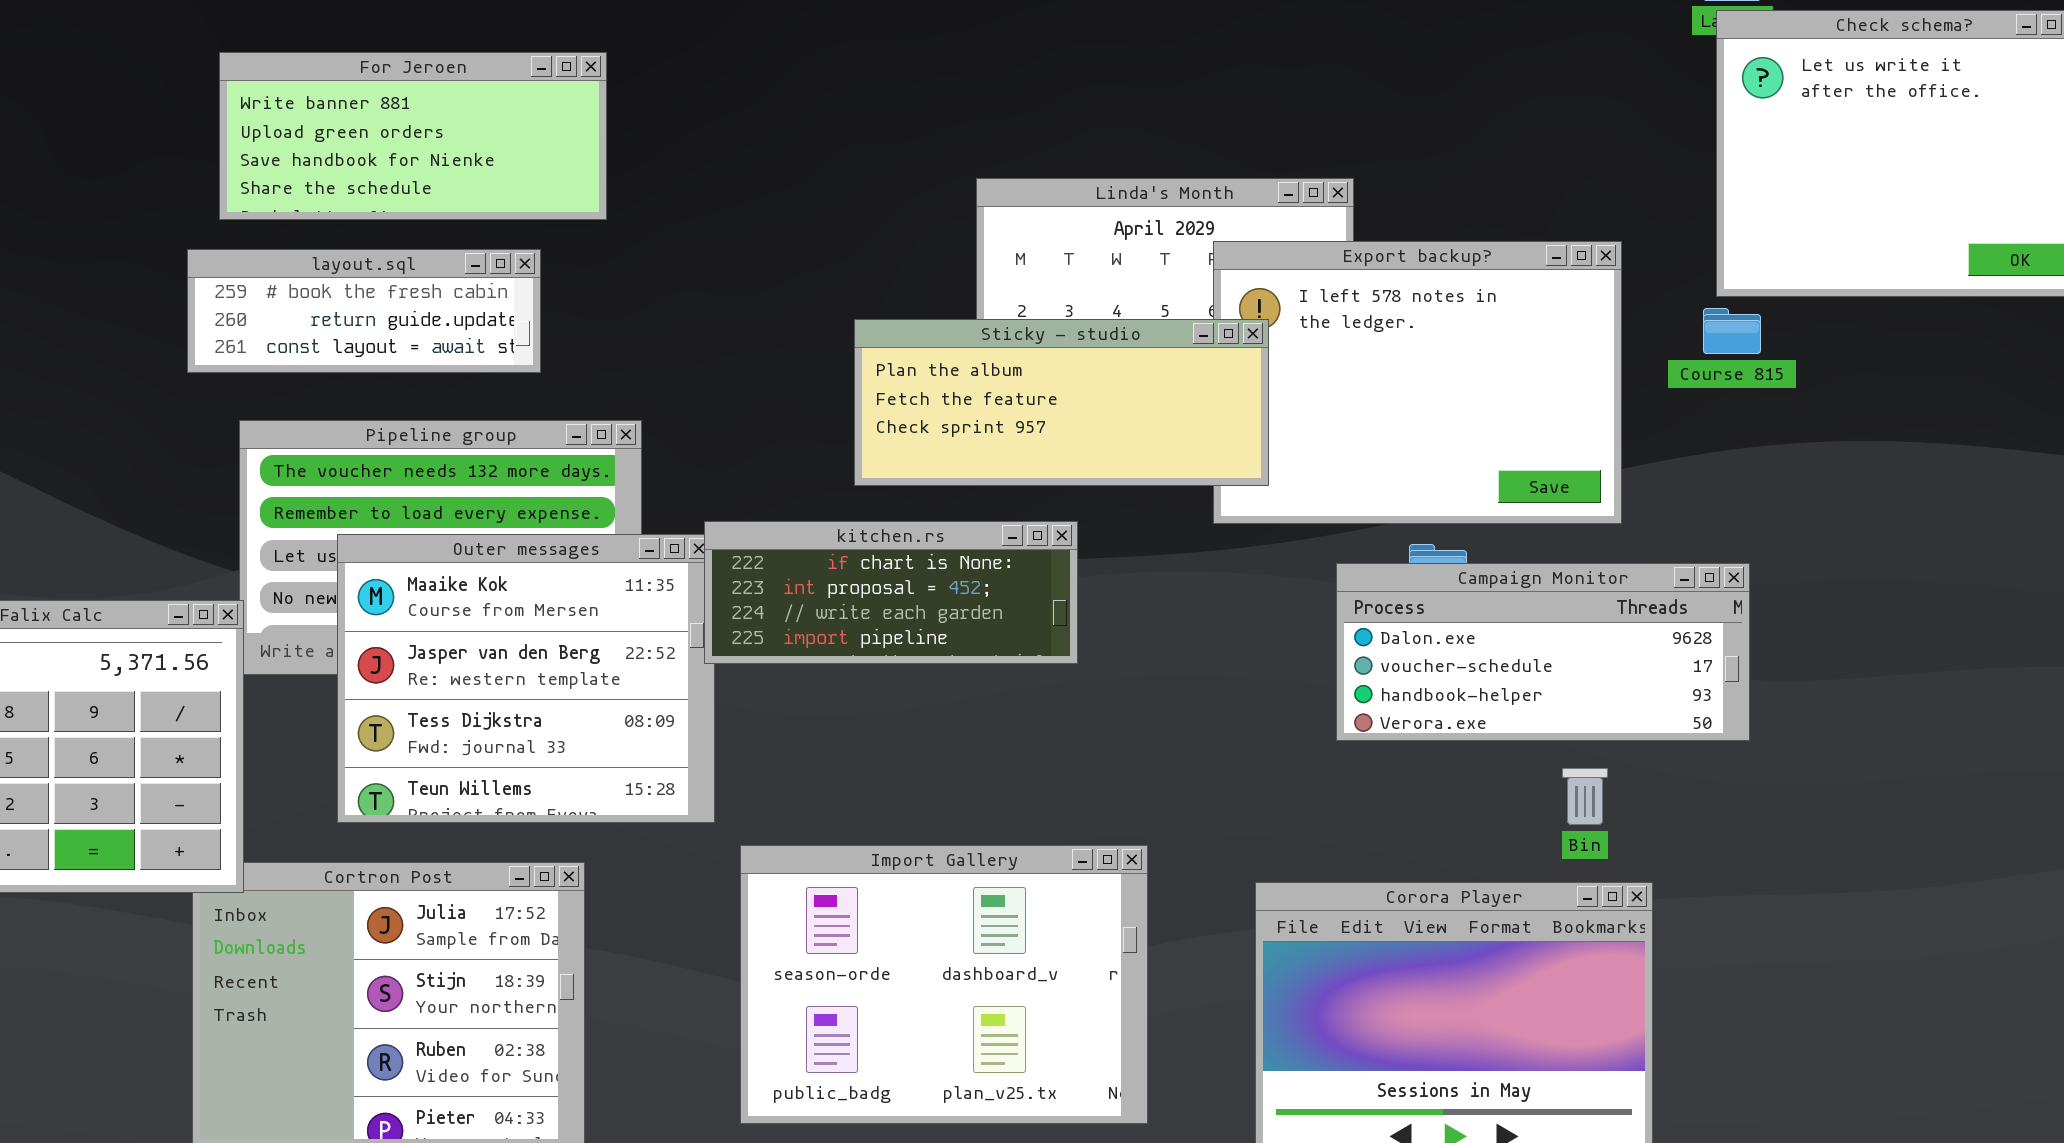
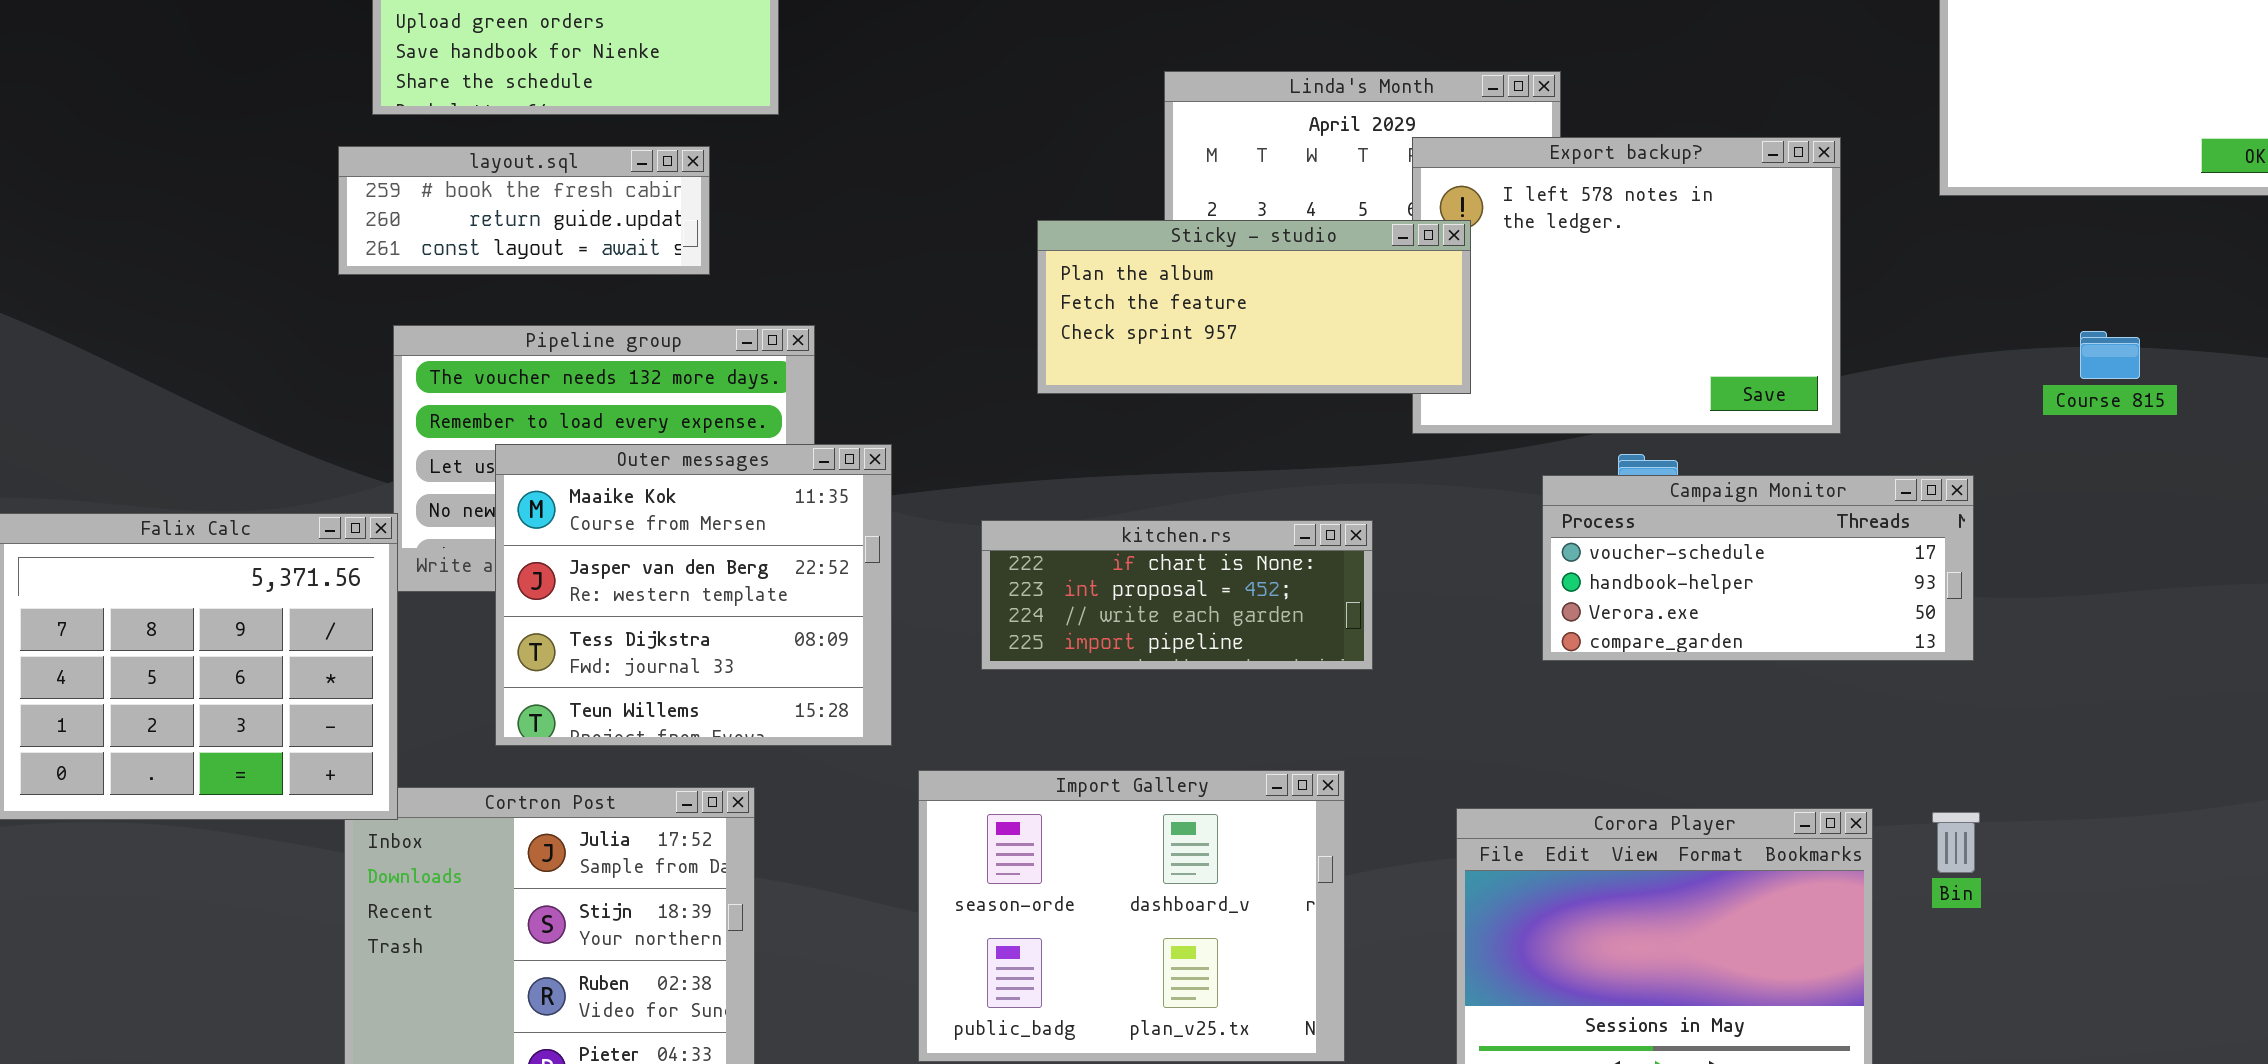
Course 815: [1703,308,1761,354] -> [2080,331,2140,379], moved
kitchen.rs: [704,521,1078,664] -> [981,520,1373,670], moved
Campaign Monitor: [1336,563,1750,741] -> [1542,475,1974,661], scrolled down 1 row
Bin: [1562,768,1608,825] -> [1932,812,1980,873], moved

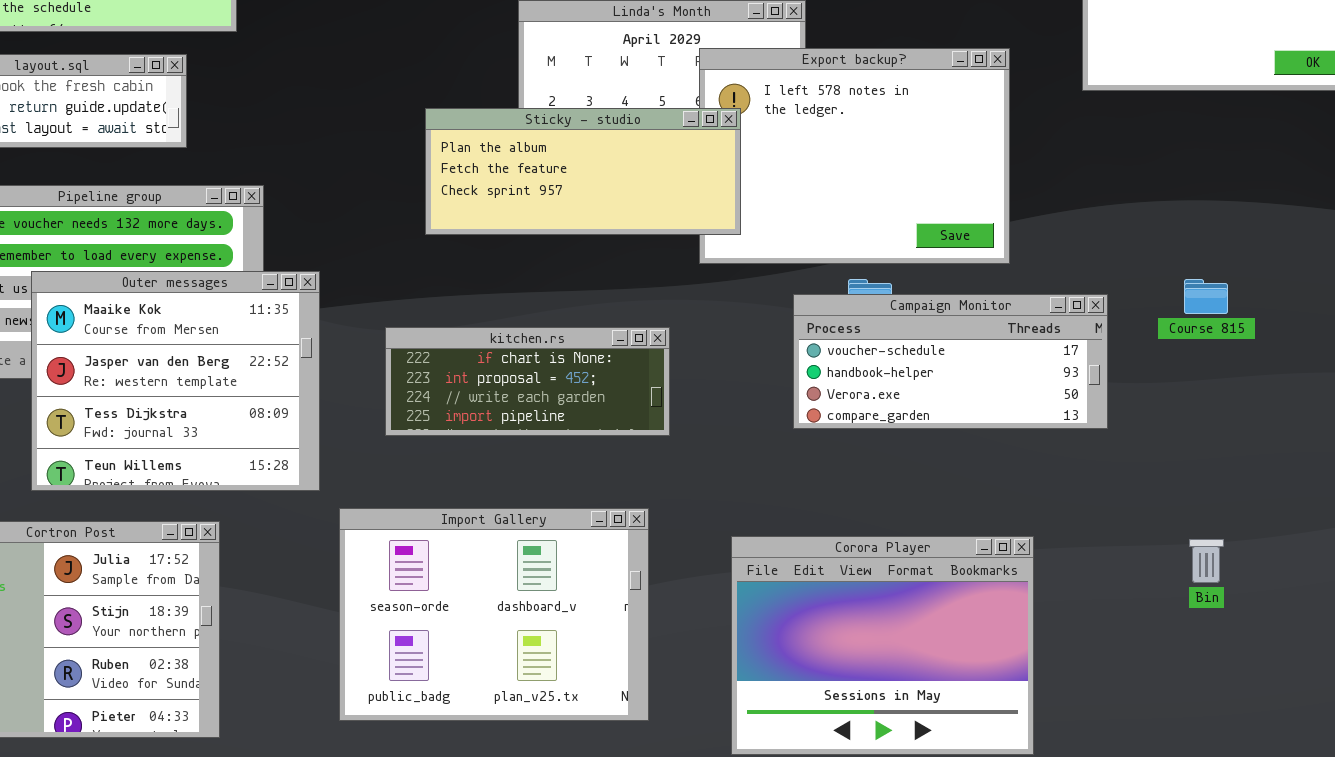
Course 815: [2080,331,2140,379] -> [1184,279,1228,314], moved
Bin: [1932,812,1980,873] -> [1189,539,1224,583], moved

